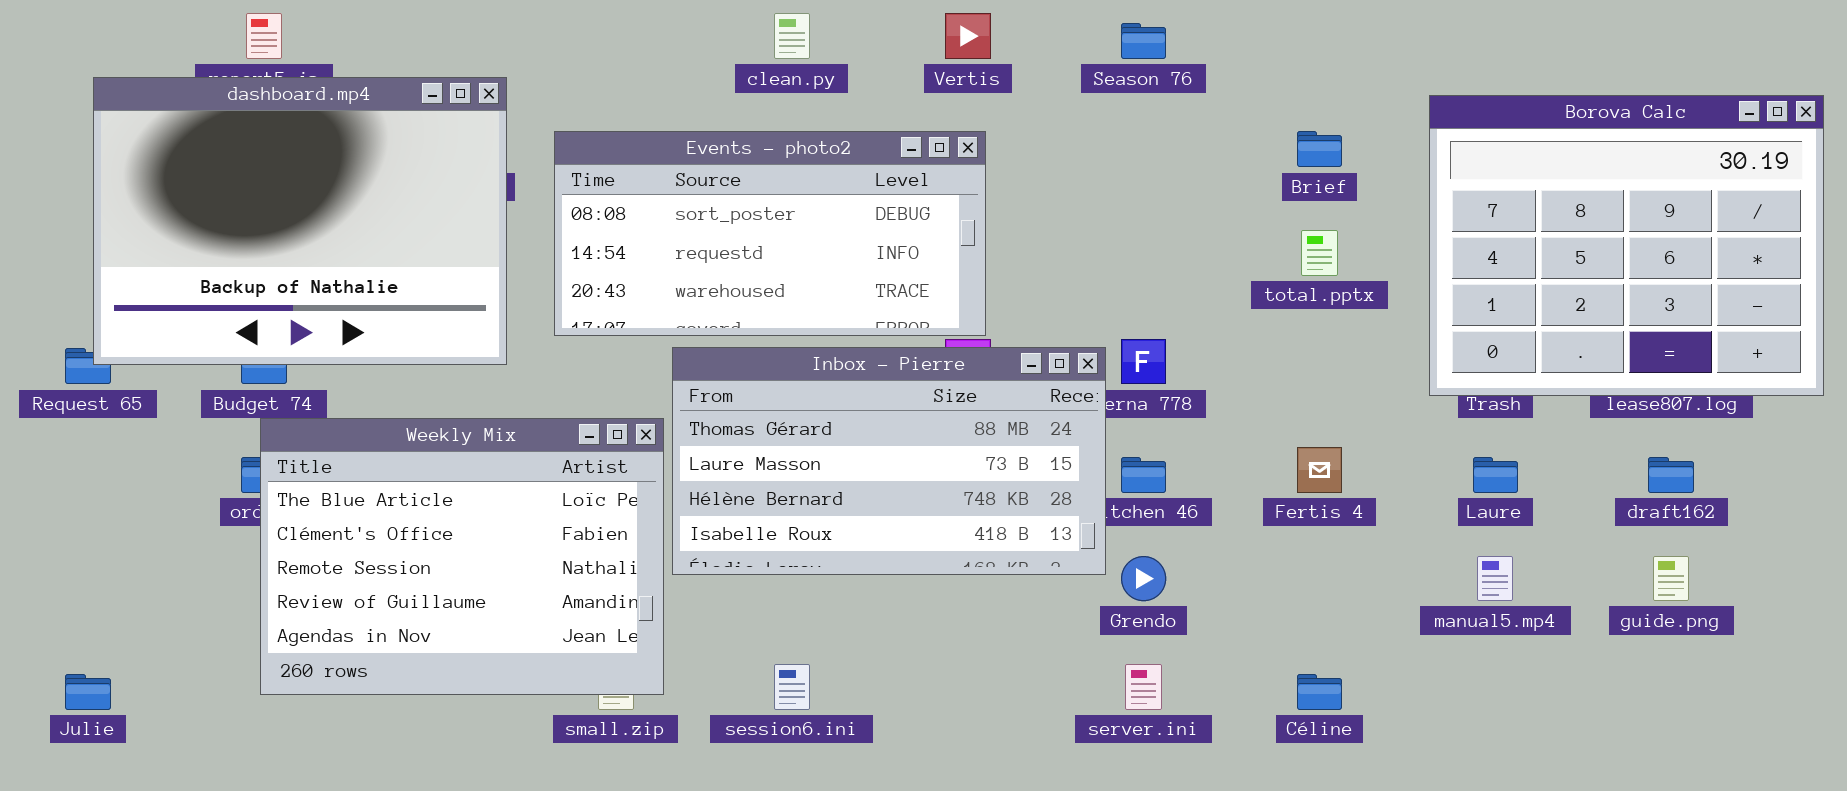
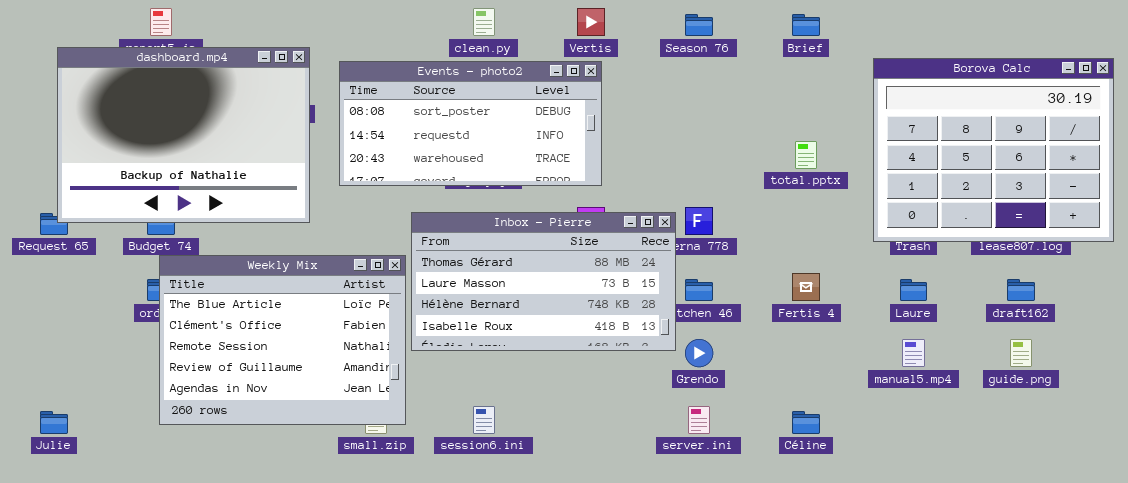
Events - photo2: [554,131,986,336] -> [339,61,602,186], moved
Brief: [1297,131,1342,167] -> [792,14,820,36], moved

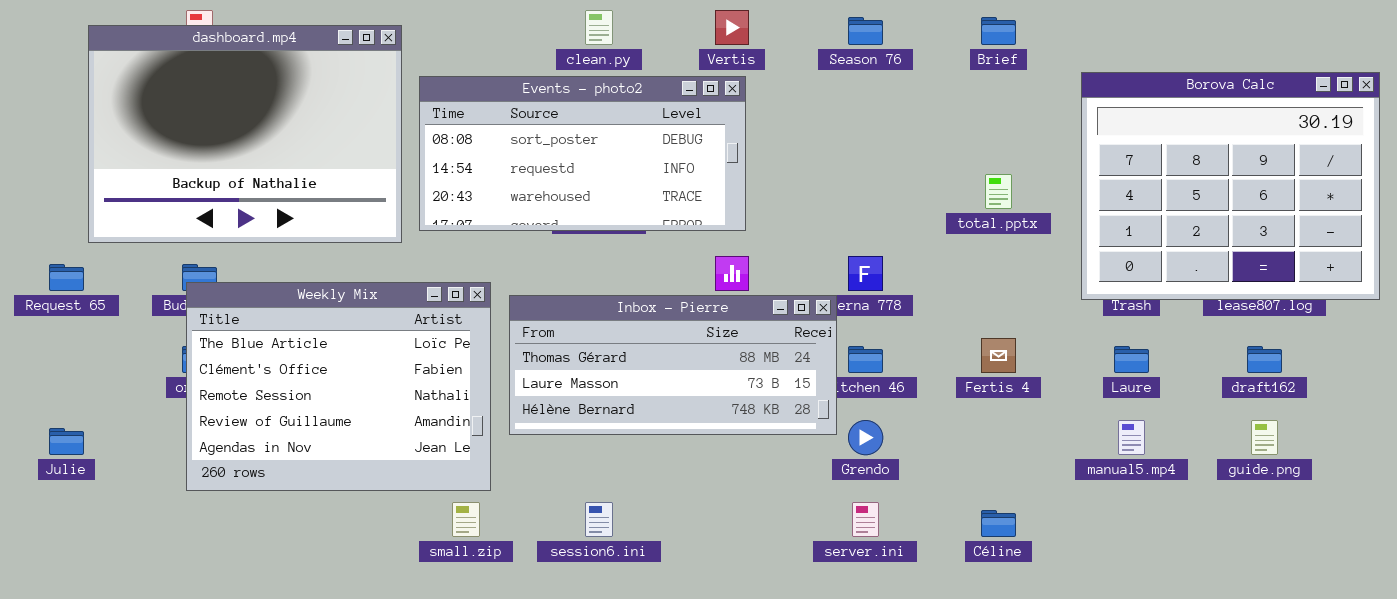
dashboard.mp4: [57,47,310,223] -> [88,25,402,243], moved
Inbox - Pierre: [411,212,676,351] -> [509,295,837,435], resized
Weekly Mix: [159,255,406,425] -> [186,282,491,491], moved
Julie: [40,411,68,434] -> [49,428,84,455], moved

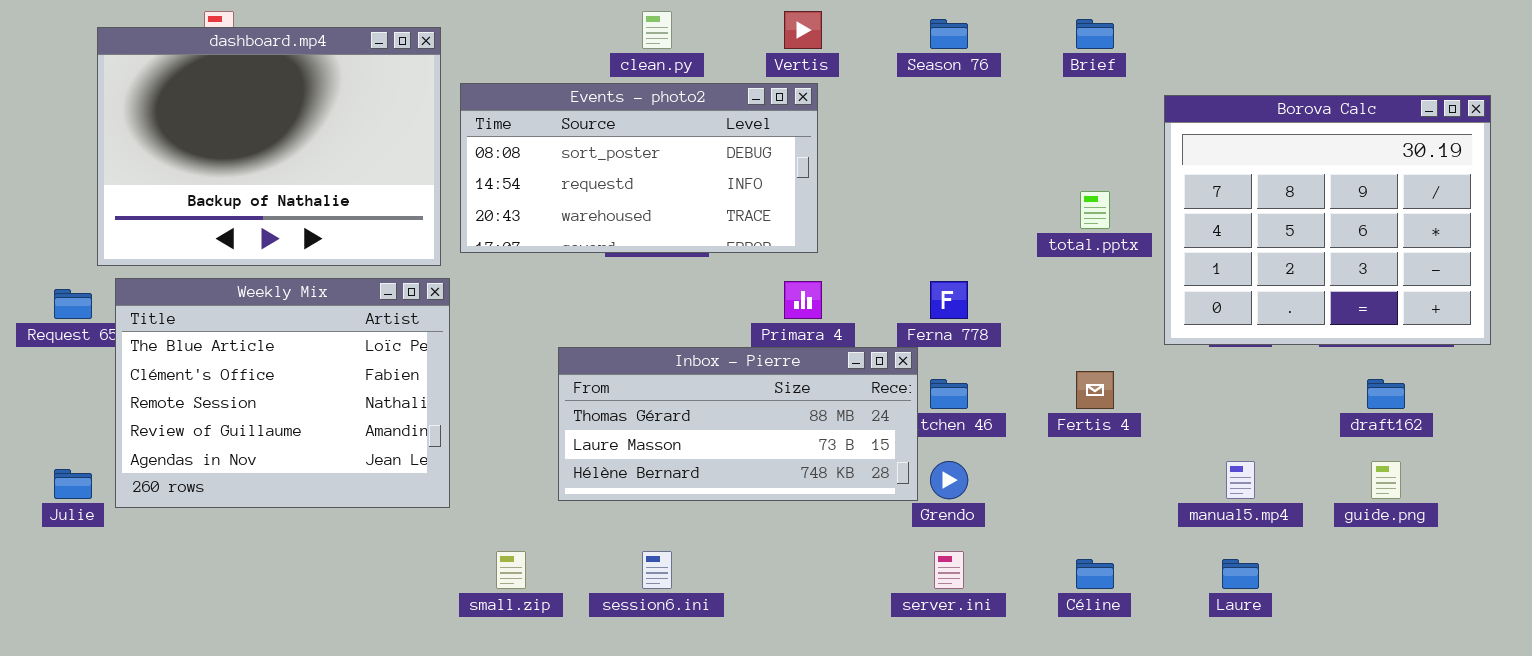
Borova Calc: [1081,72,1380,300] -> [1164,95,1491,345], moved
Weekly Mix: [186,282,491,491] -> [115,278,450,508], moved
Inbox - Pierre: [509,295,837,435] -> [558,347,918,501], moved
Laure: [1114,346,1149,373] -> [1222,559,1259,589], moved

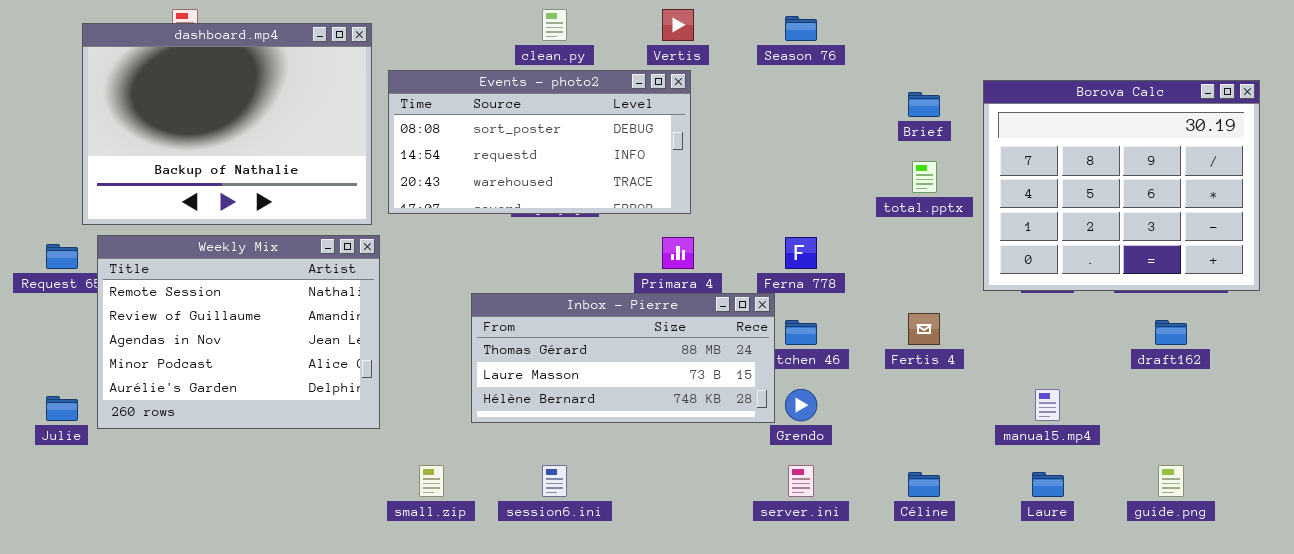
Brief: [1076,19,1114,49] -> [908,92,940,117], moved
Weekly Mix: [115,278,450,508] -> [97,235,380,429], scrolled down 2 rows
guide.png: [1371,461,1401,499] -> [1158,465,1184,497], moved

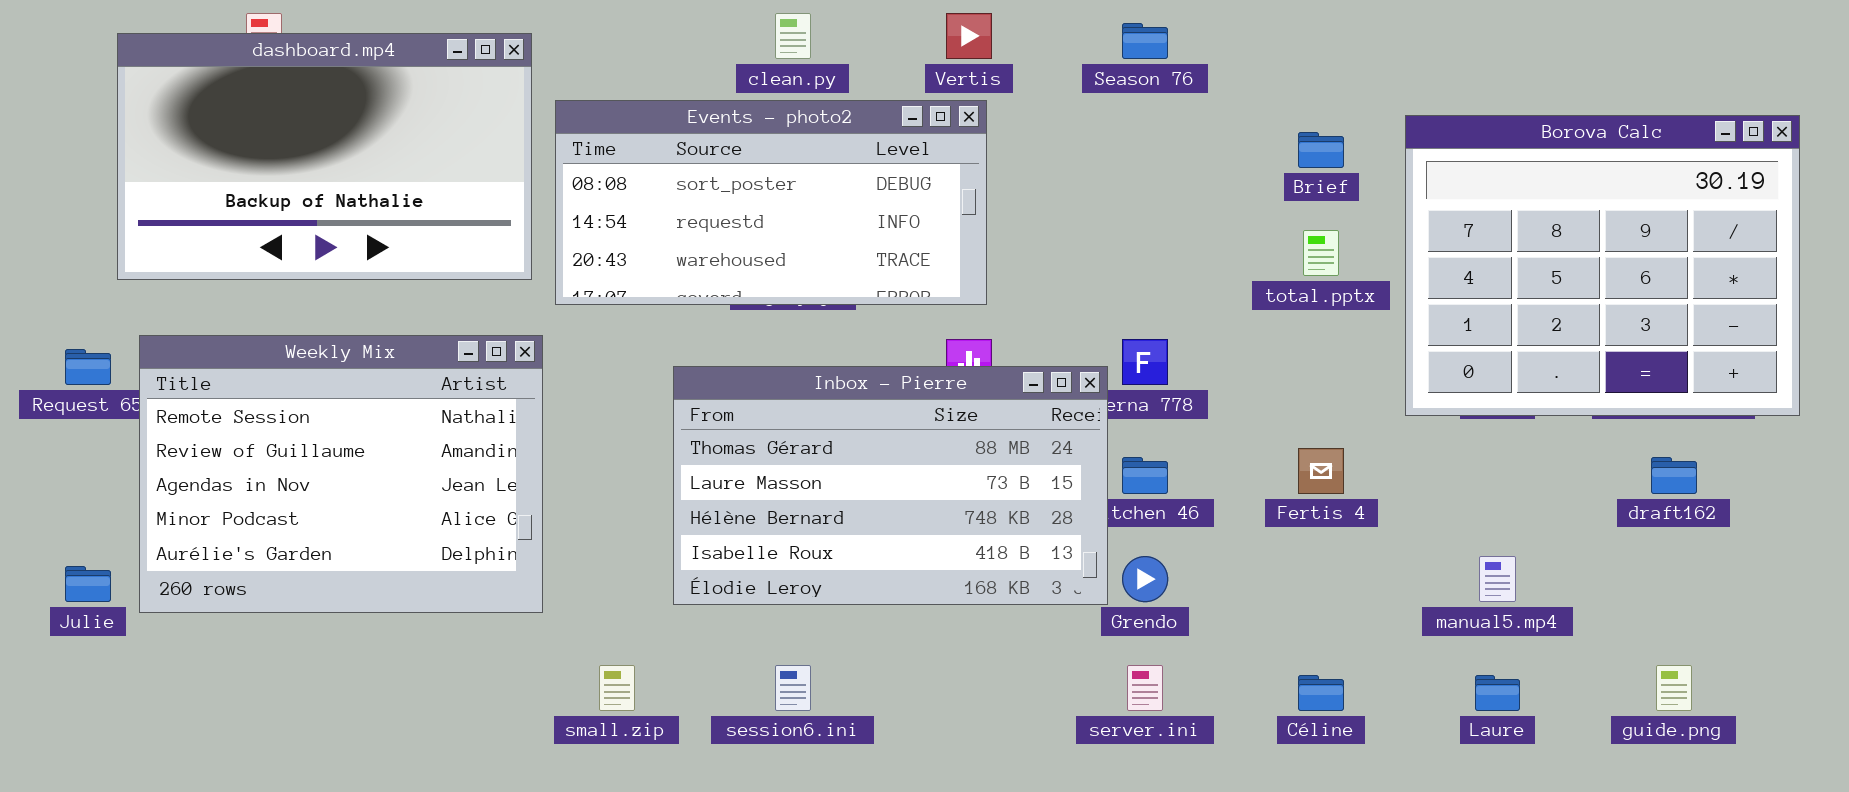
dashboard.mp4: [82,23,372,225] -> [117,33,532,280], resized
Inbox - Pierre: [471,293,775,423] -> [673,366,1108,605], resized

